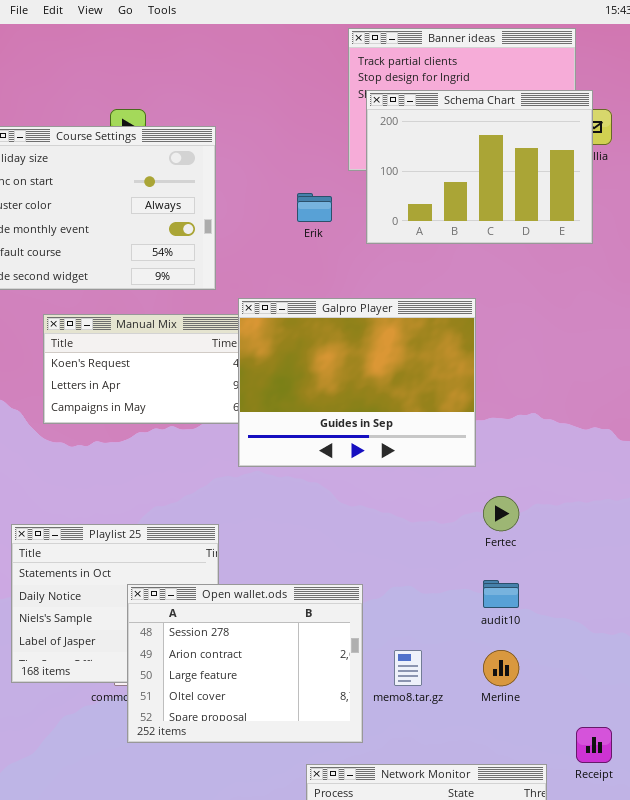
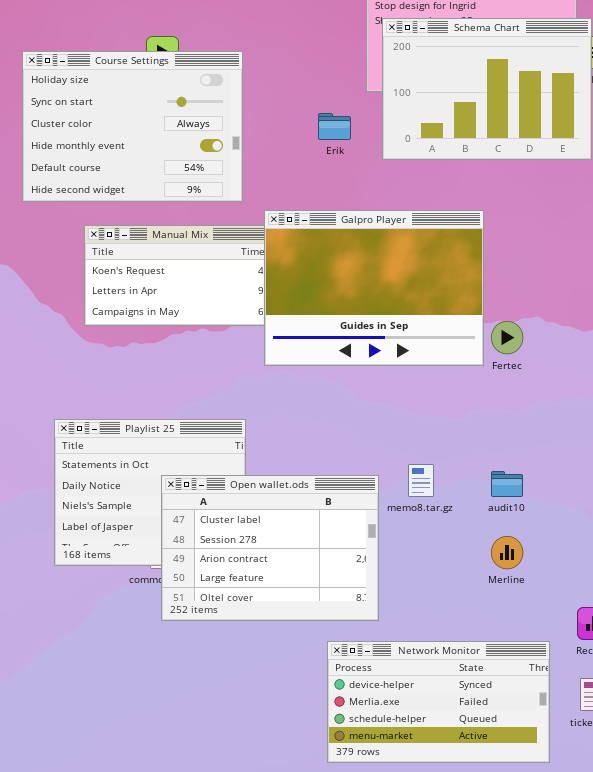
Fertec: [483,496,519,531] -> [491,321,523,354], moved
Open wallet.ods: [127,584,363,743] -> [161,475,379,621], scrolled up 1 row
memo8.tar.gz: [394,650,422,686] -> [408,464,434,497], moved

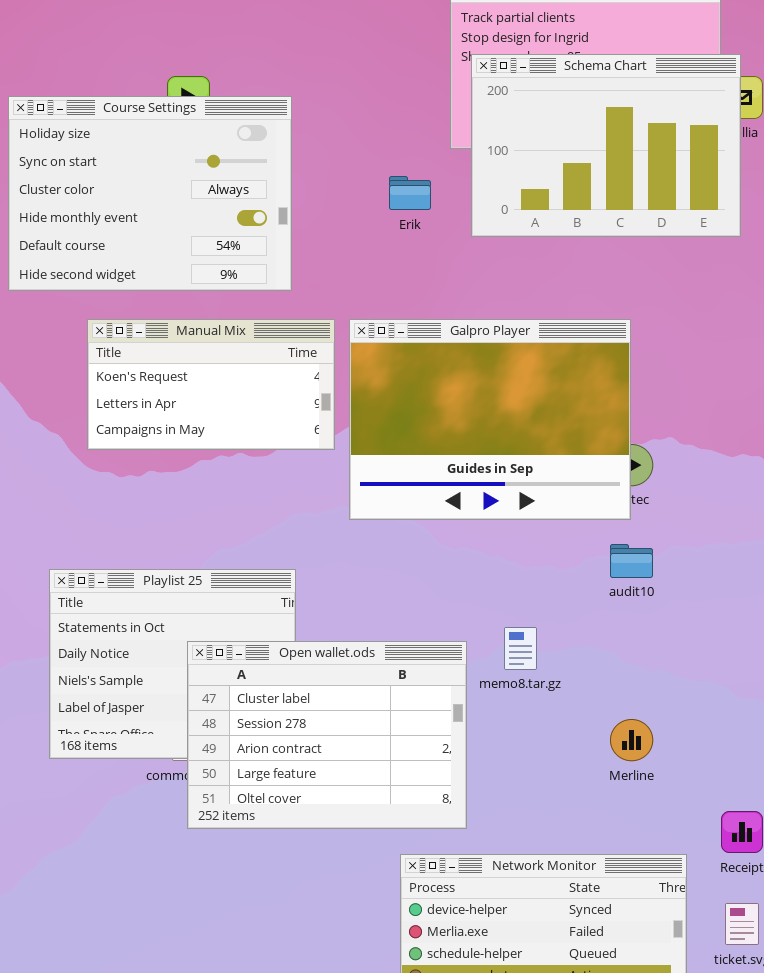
Galpro Player: [264,210,484,366] -> [349,319,631,520], moved
audit10: [491,471,523,497] -> [610,544,653,578], moved

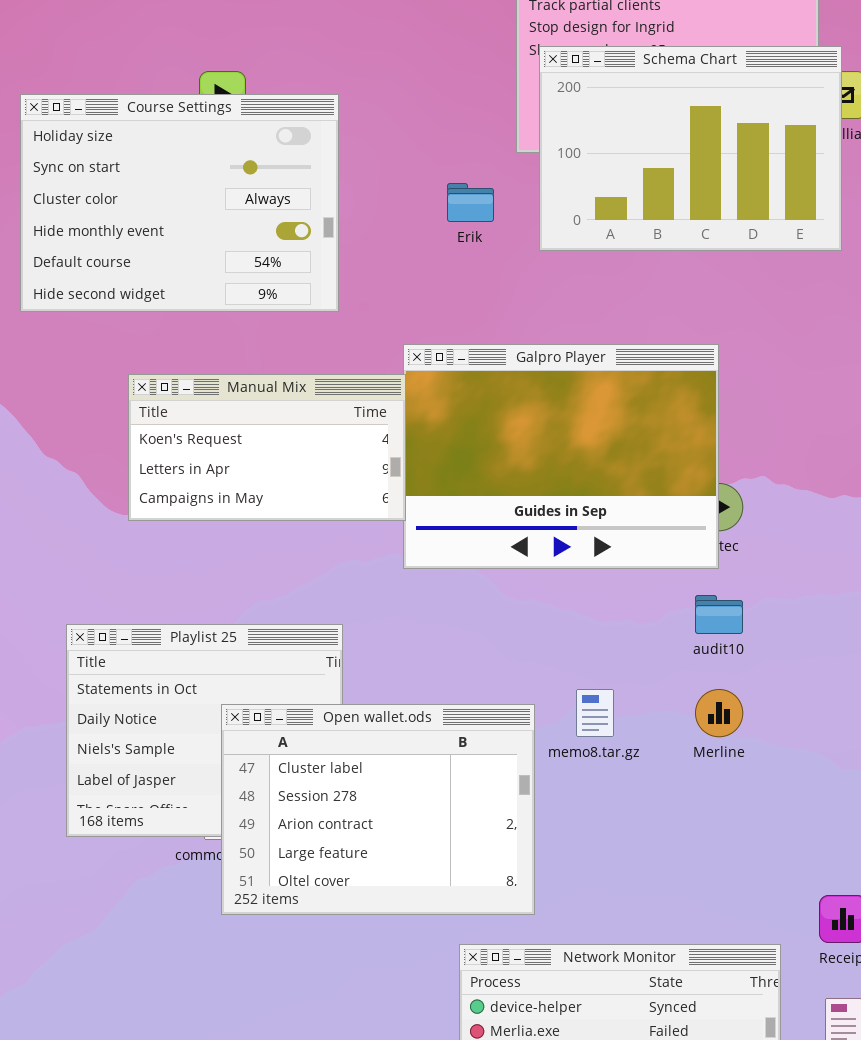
Manual Mix: [87,319,335,450] -> [128,374,406,521], moved
Merline: [610,719,653,761] -> [695,689,743,737], moved

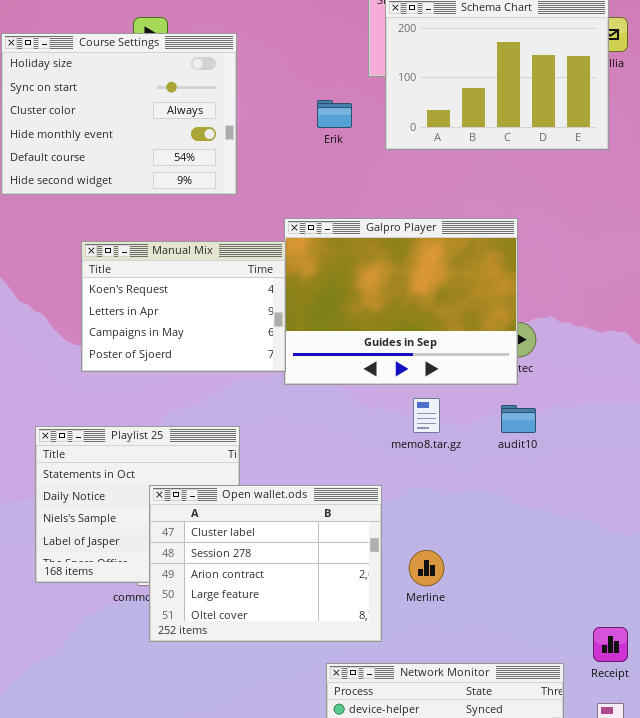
Manual Mix: [128,374,406,521] -> [81,241,286,372], resized
memo8.tar.gz: [576,689,614,737] -> [413,398,440,433], moved
Merline: [695,689,743,737] -> [409,550,444,586], moved

